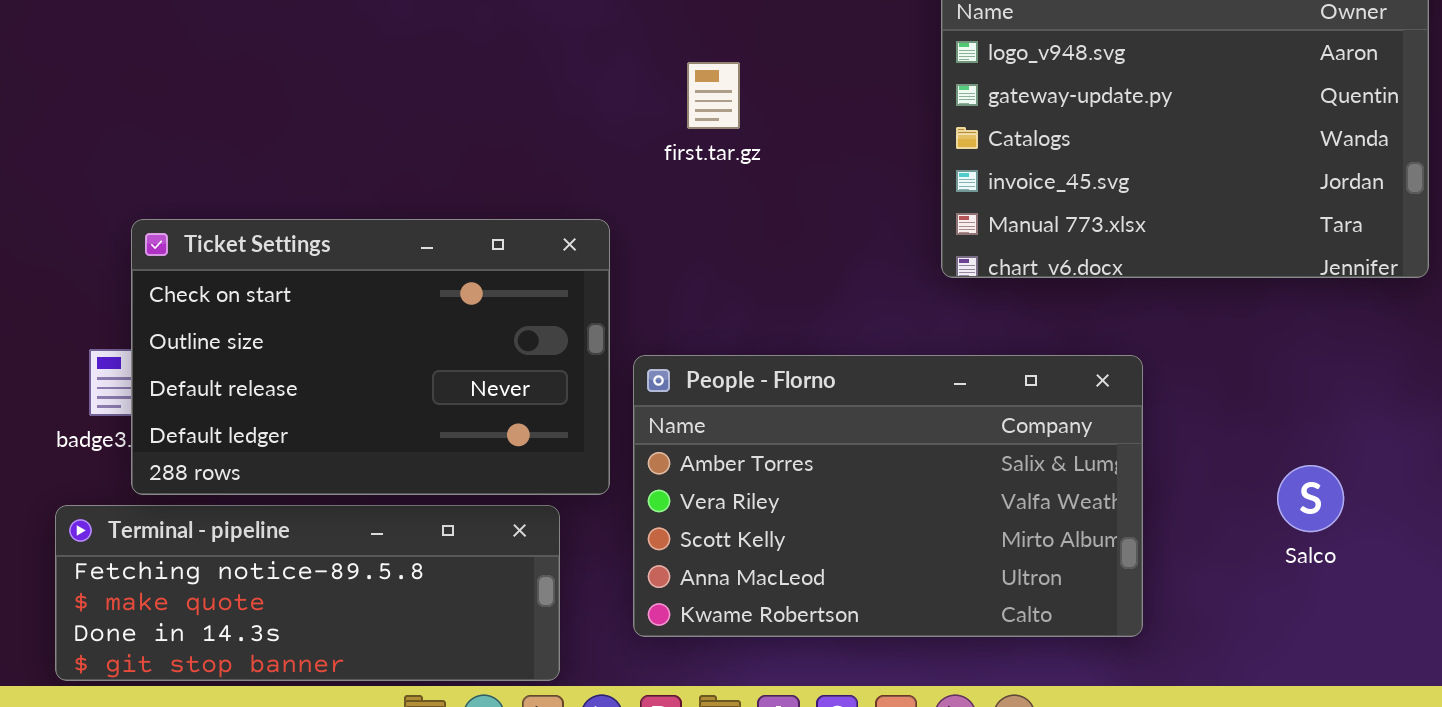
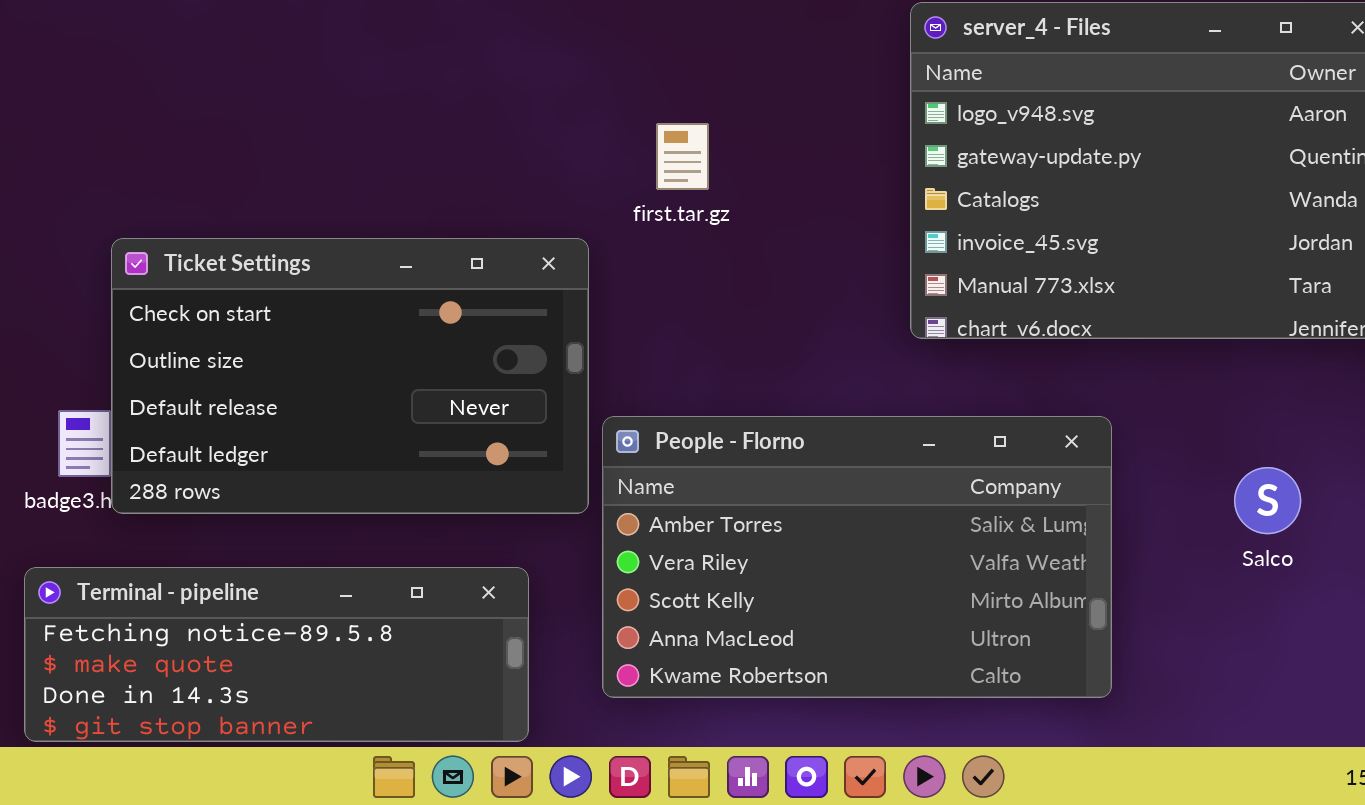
Ticket Settings: [131,219,610,495] -> [111,238,589,514], moved
Salco: [1277,465,1344,532] -> [1234,467,1301,534], moved

